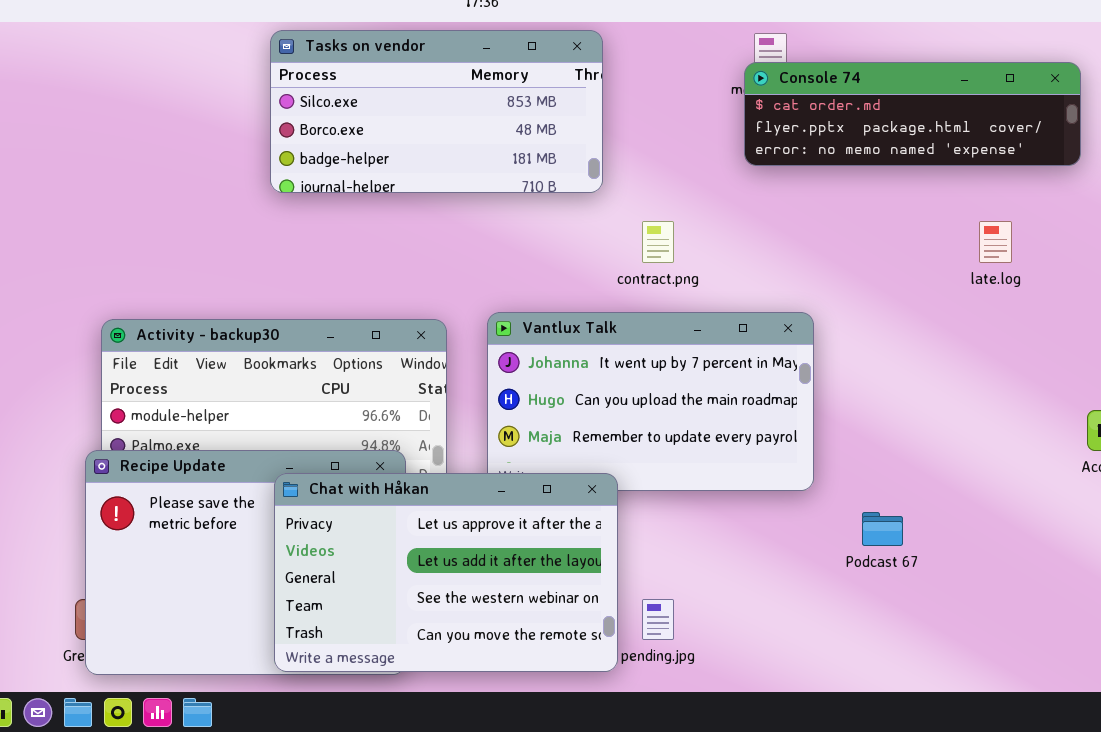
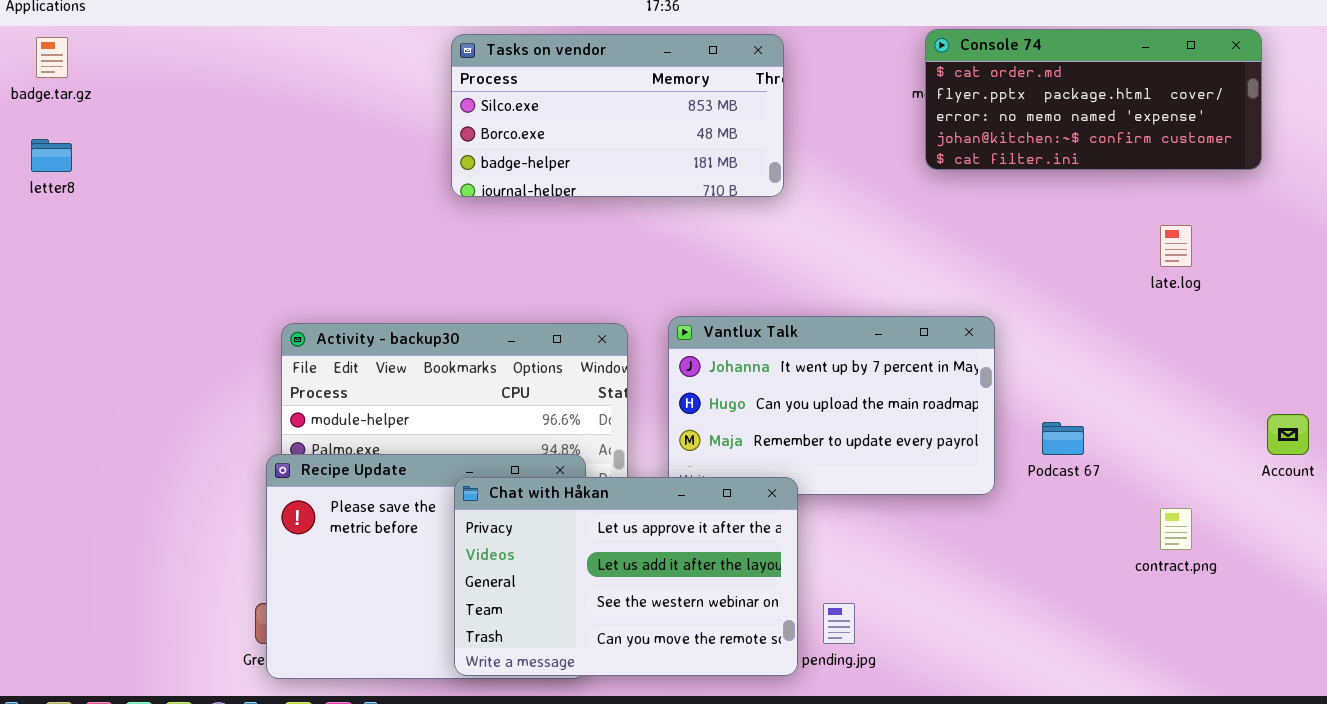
Console 74: [744,62,1081,166] -> [925,29,1262,170], resized
contract.png: [642,221,674,263] -> [1160,508,1192,550], moved
Podcast 67: [862,512,903,546] -> [1042,422,1084,455], moved

